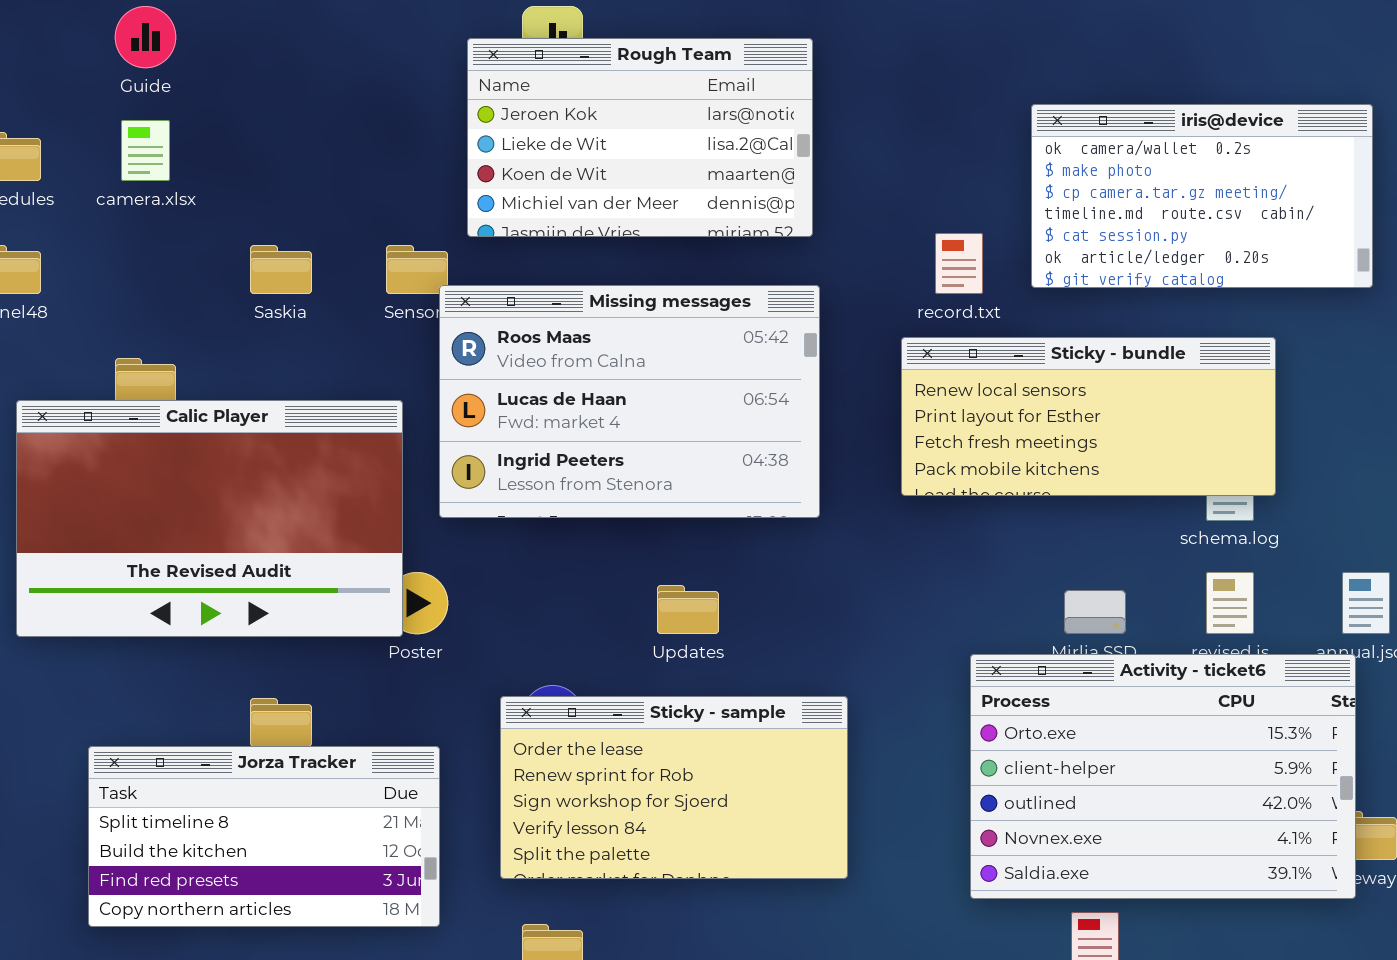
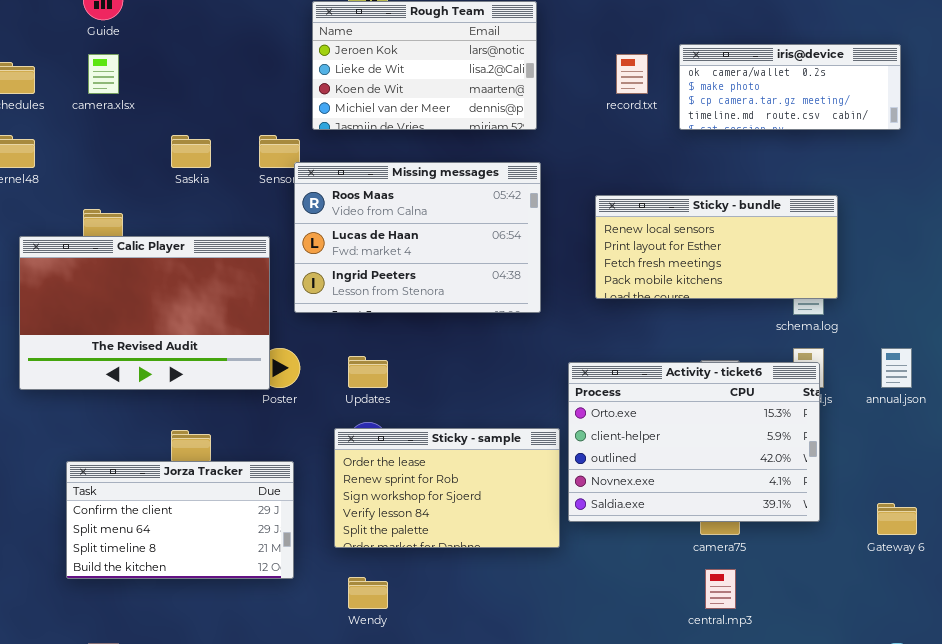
iris@device: [1031,104,1373,288] -> [679,44,901,130], resized
record.txt: [935,233,983,294] -> [616,54,648,94], moved
Updates: [657,585,719,634] -> [348,356,388,388], moved
Activity - ticket6: [970,654,1356,899] -> [568,362,820,522], moved
Jorza Tracker: [88,746,440,927] -> [66,461,294,579], scrolled up 2 rows

